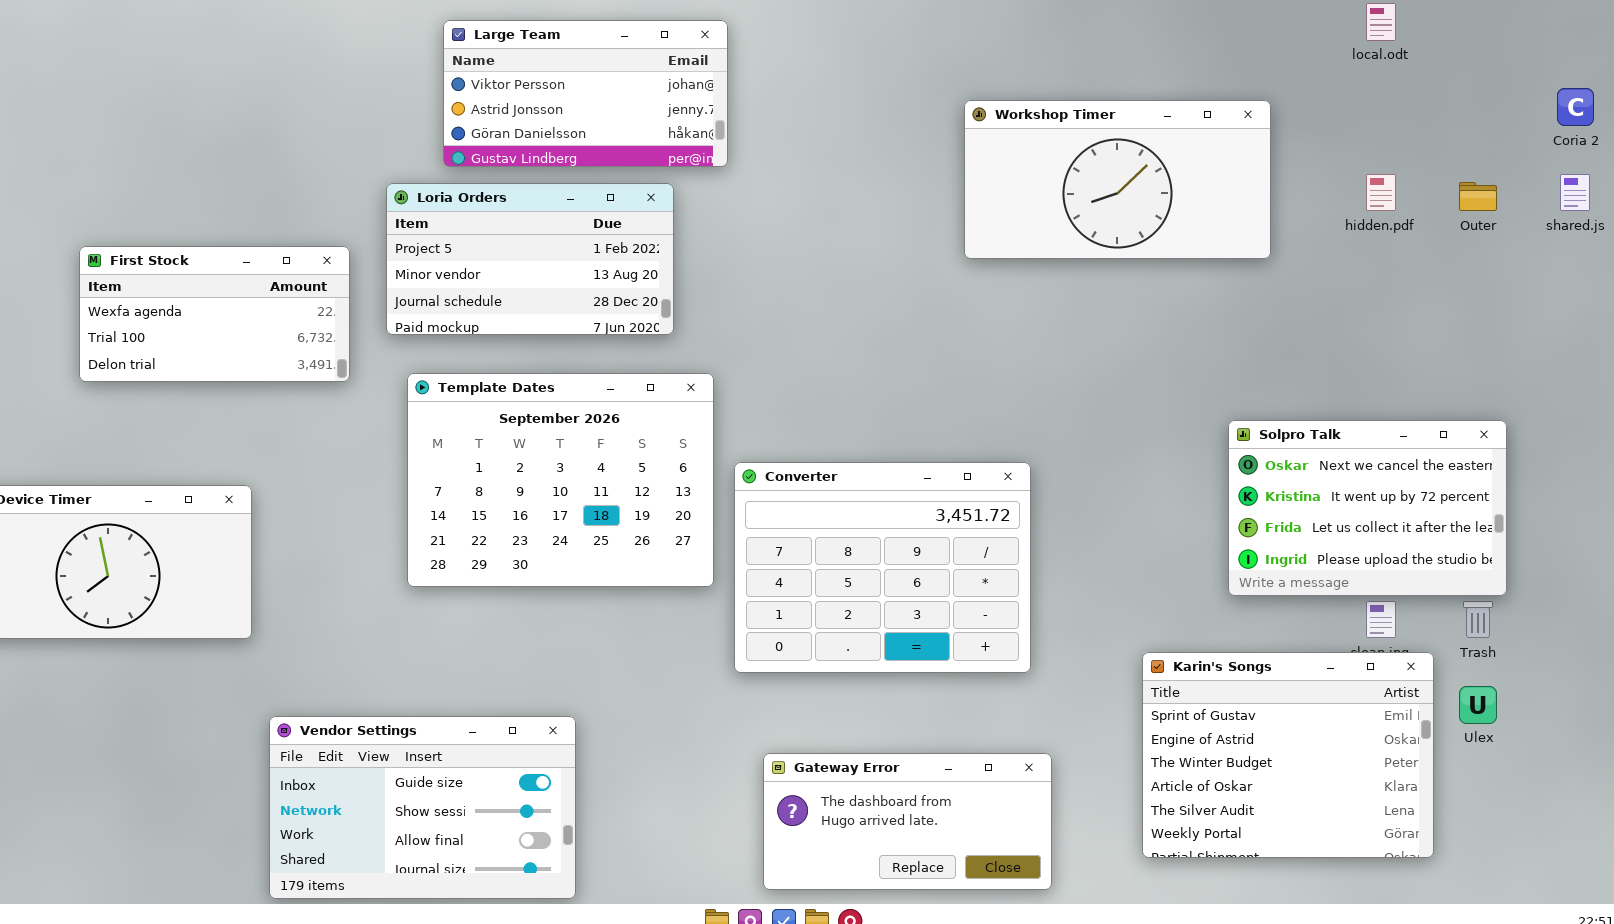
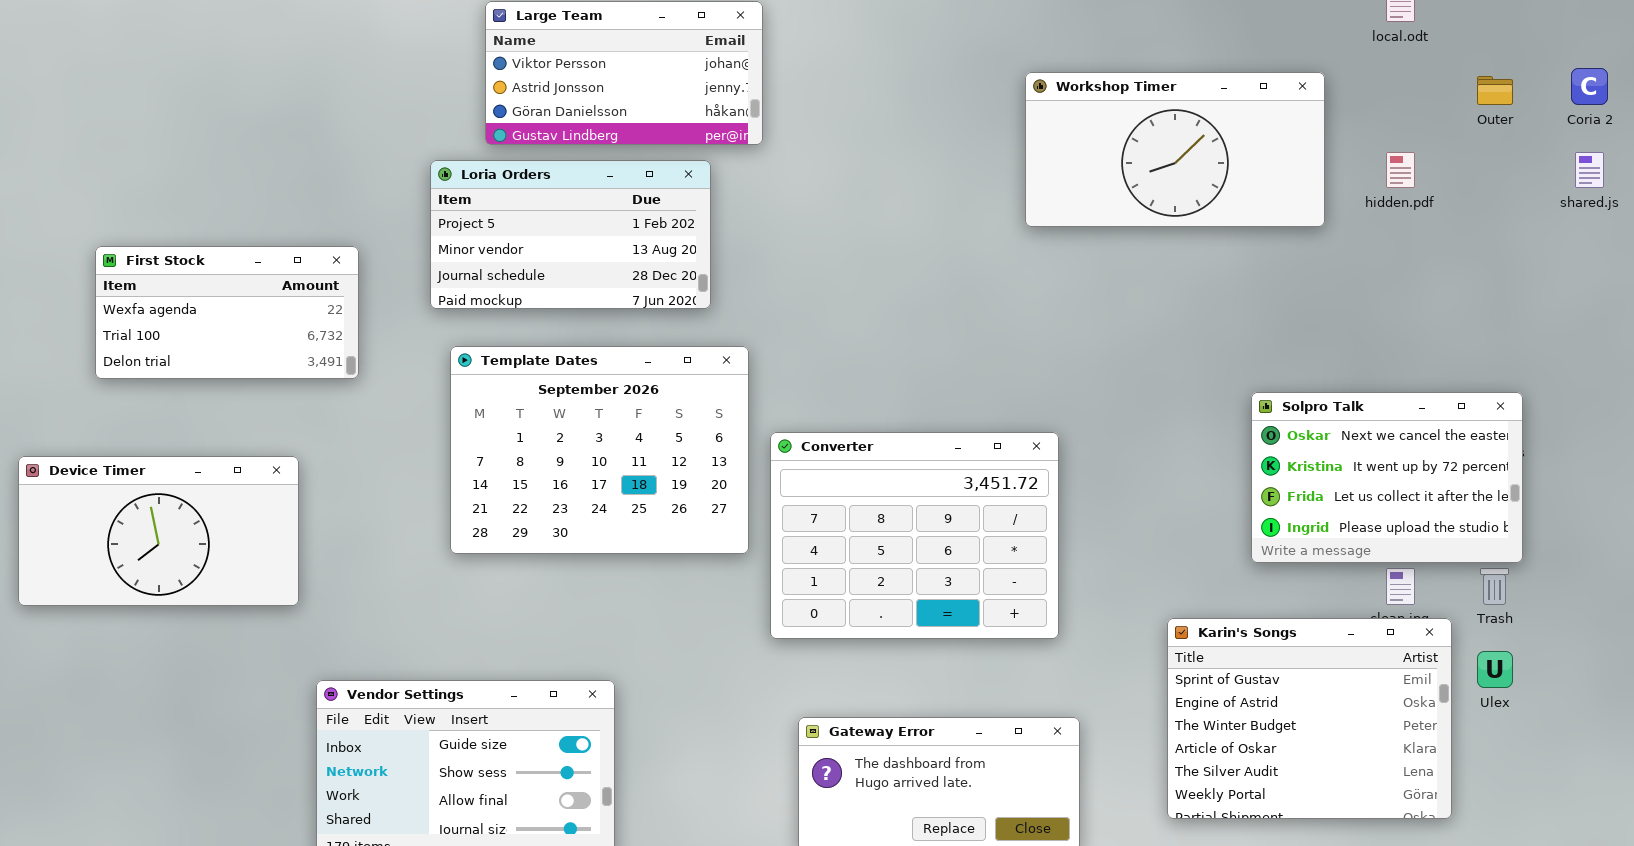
Workshop Timer: [964,100,1271,259] -> [1025,72,1325,227], moved
Outer: [1459,182,1497,211] -> [1477,76,1513,105], moved
First Stock: [79,246,350,382] -> [95,246,359,379], moved

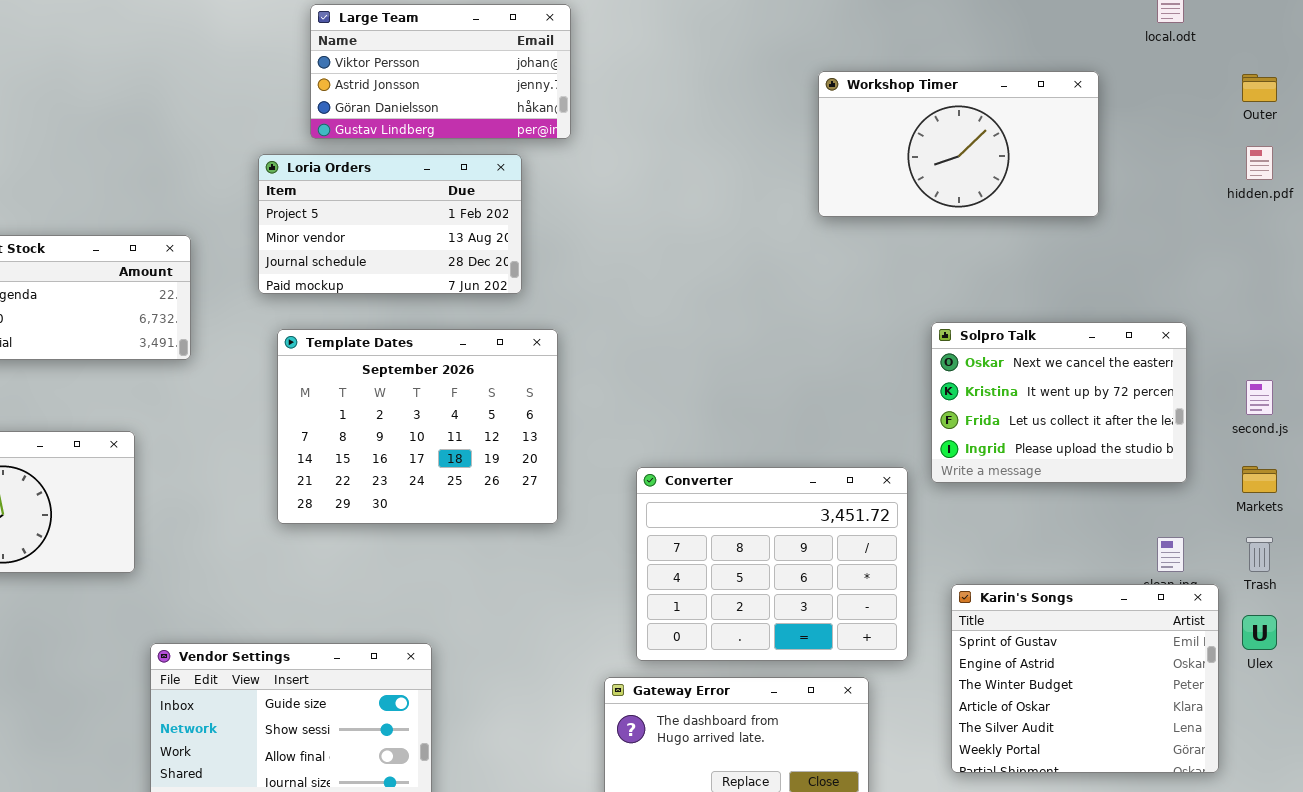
hidden.pdf: [1386,152,1415,188] -> [1246,146,1273,180], moved
Solpro Talk: [1251,392,1523,563] -> [931,322,1187,483], moved
Converter: [770,432,1059,639] -> [636,467,908,661], moved

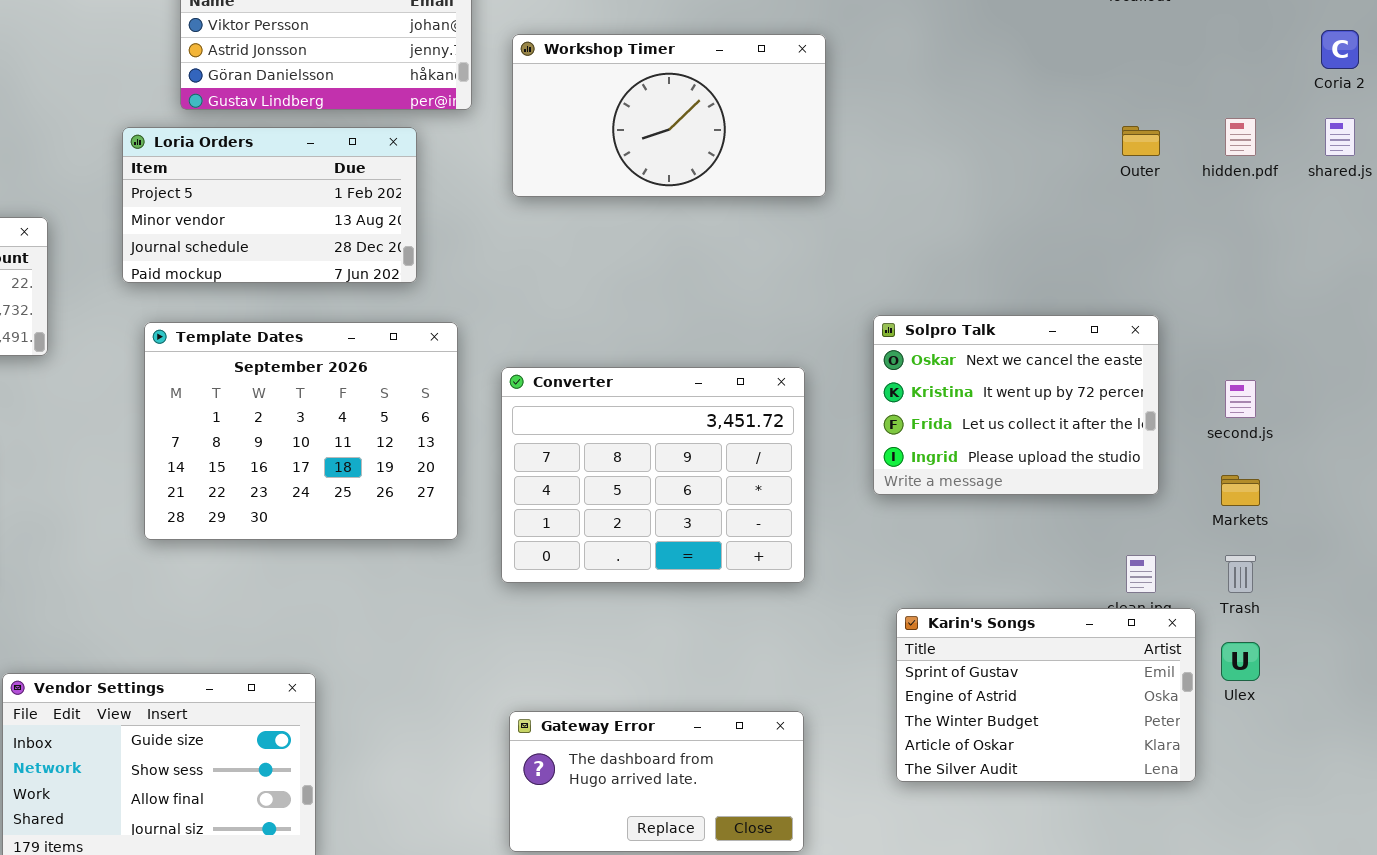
Workshop Timer: [818,71,1099,217] -> [512,34,826,197], moved
Outer: [1242,74,1277,102] -> [1122,126,1160,156], moved
Converter: [636,467,908,661] -> [501,367,805,583], moved
Karin's Songs: [951,584,1219,773] -> [896,608,1196,782], resized

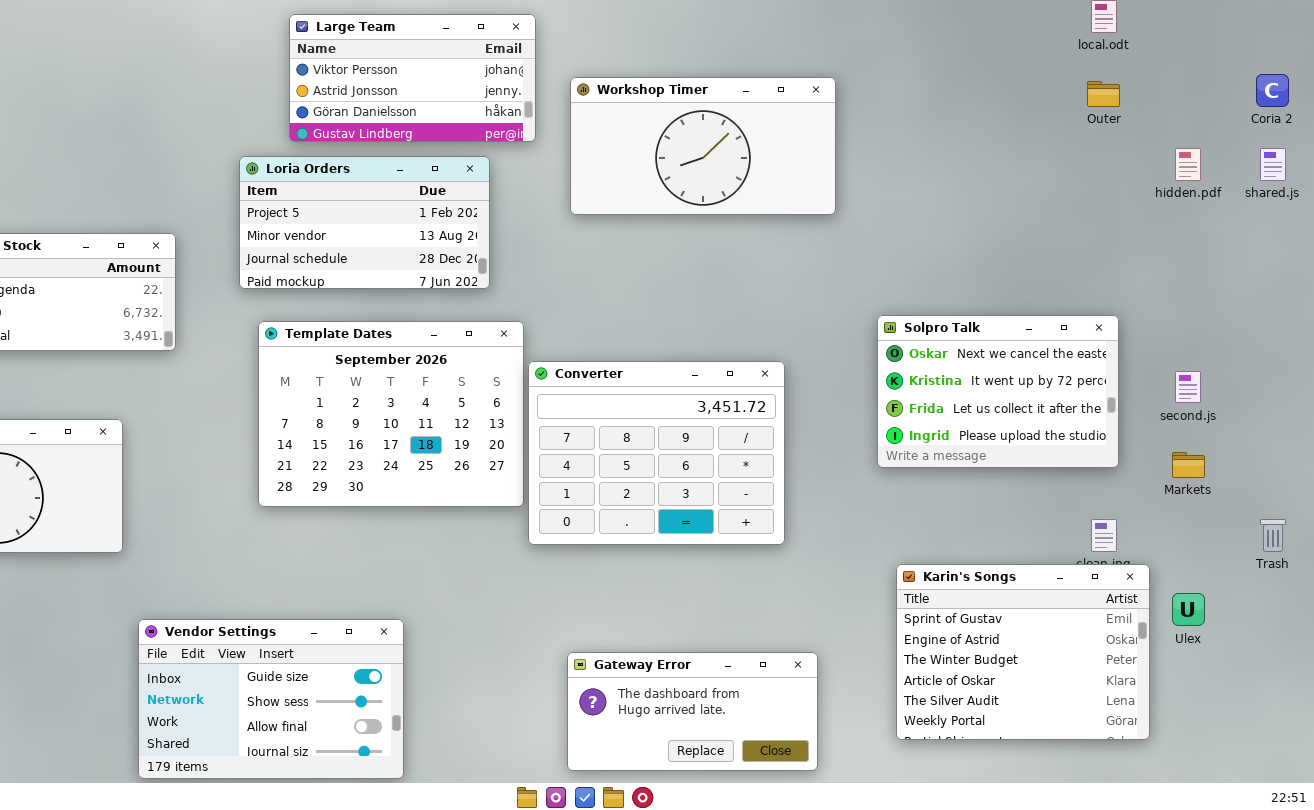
Outer: [1122,126,1160,156] -> [1087,81,1120,107], moved
Converter: [501,367,805,583] -> [528,361,785,545], moved
Trash: [1225,555,1256,593] -> [1260,519,1286,552], moved
Karin's Songs: [896,608,1196,782] -> [896,564,1150,740], resized

